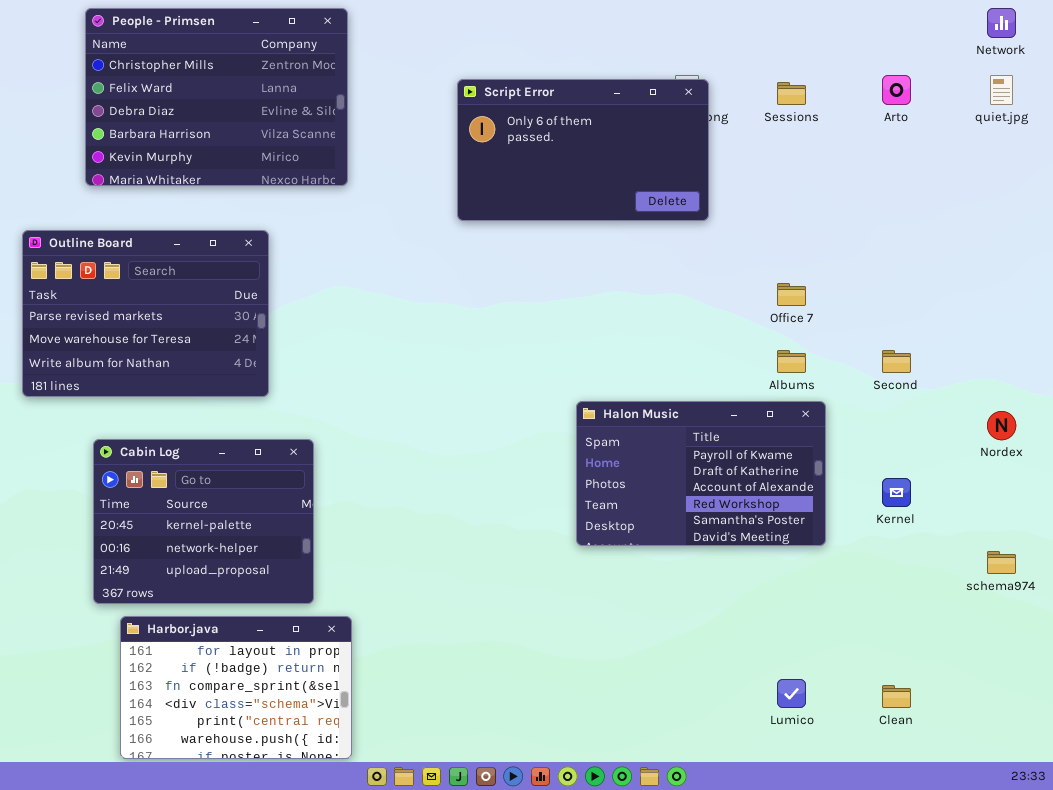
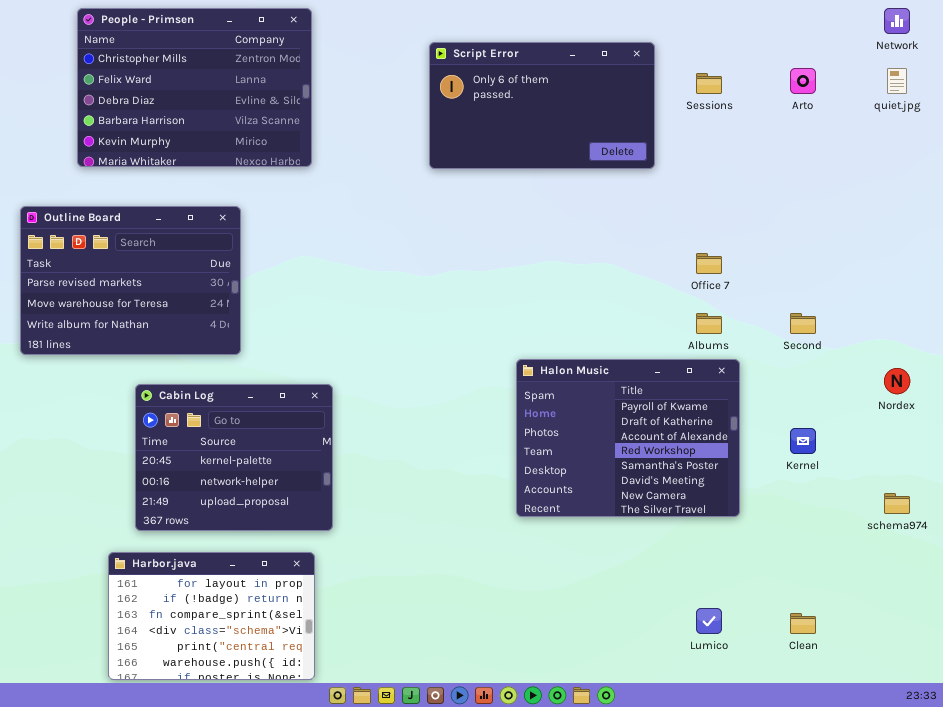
Script Error: [457,79,709,221] -> [429,42,655,169], moved
Halon Music: [576,401,826,546] -> [516,359,740,517], resized
Cabin Log: [93,439,314,604] -> [135,384,333,531], moved

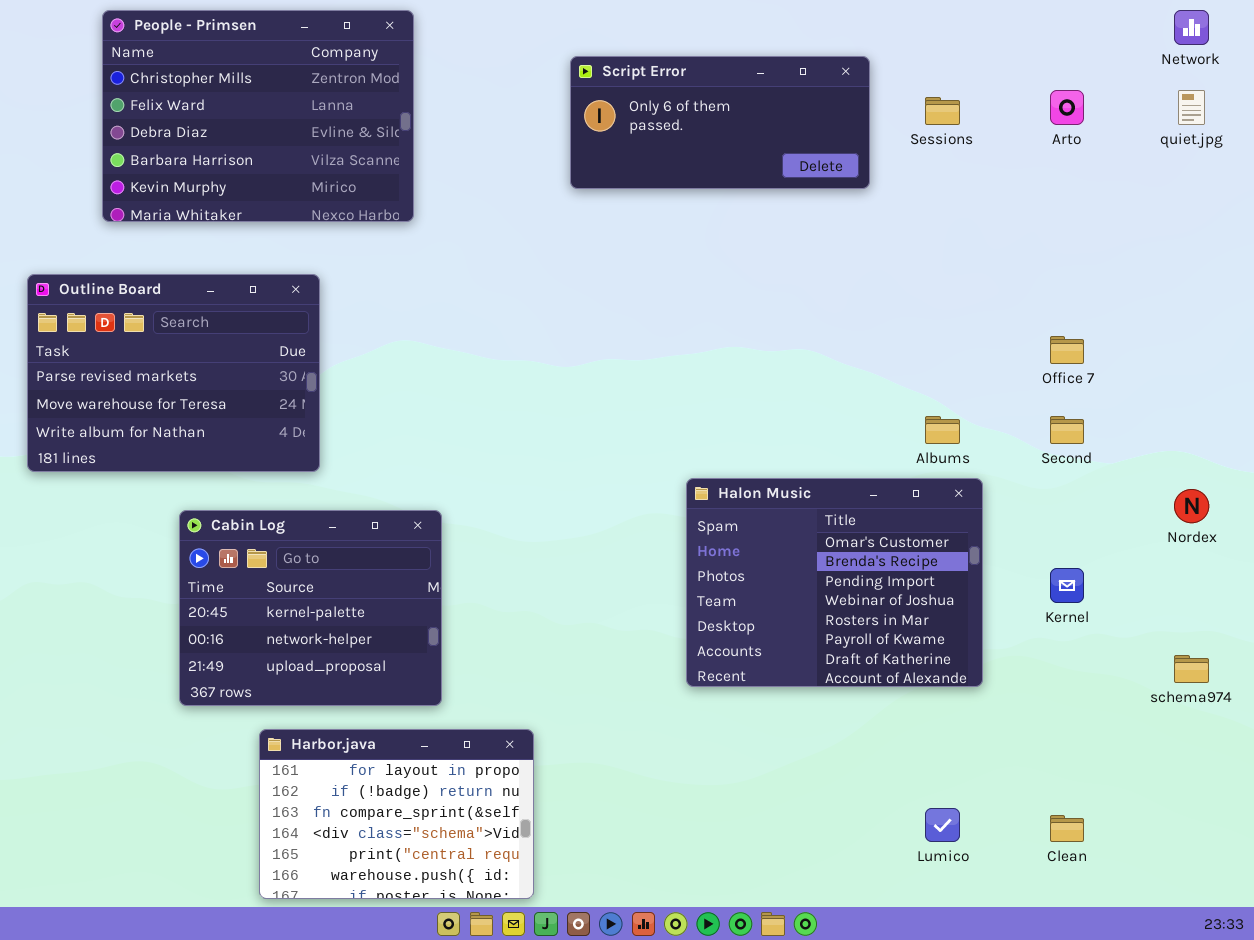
Script Error: [429,42,655,169] -> [570,56,870,189], resized
Office 7: [696,253,722,274] -> [1050,336,1084,364], moved
Halon Music: [516,359,740,517] -> [686,478,983,687], scrolled up 5 rows
Harbor.java: [108,552,315,680] -> [259,729,534,899], moved

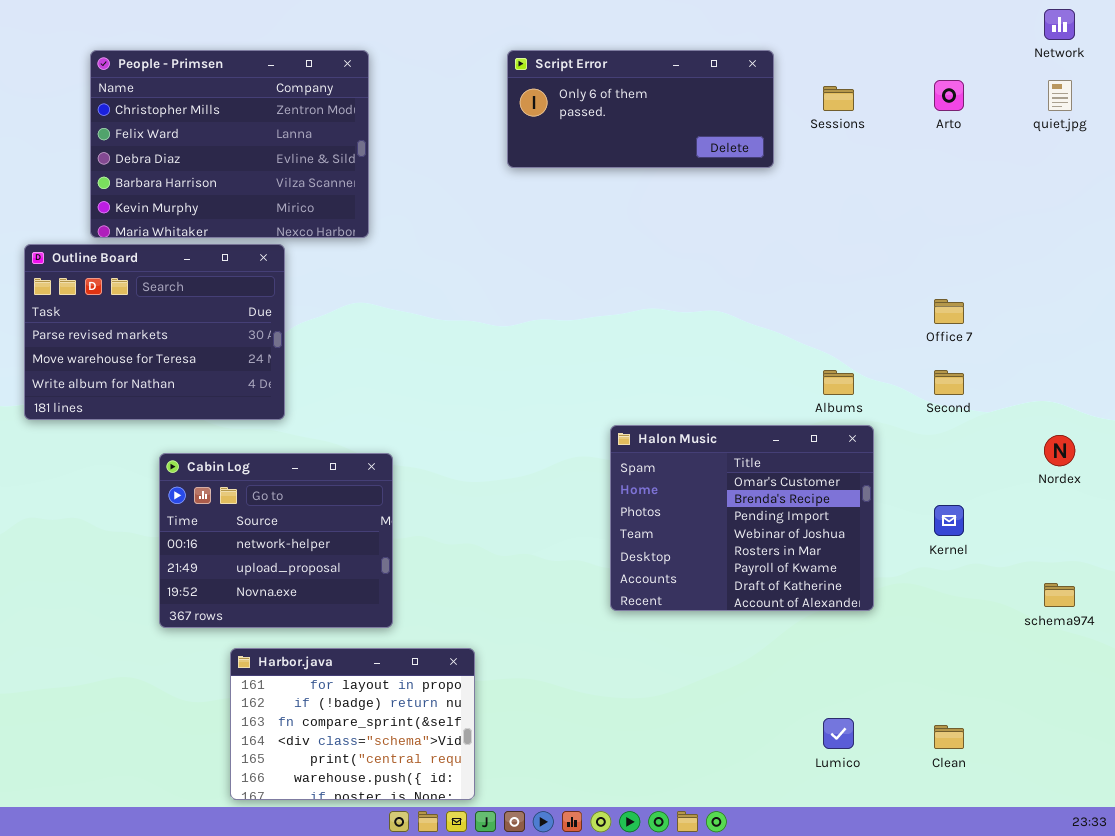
People - Primsen: [102,10,414,222] -> [90,50,369,238], moved
Cabin Log: [179,510,442,706] -> [159,453,393,628], scrolled down 1 row

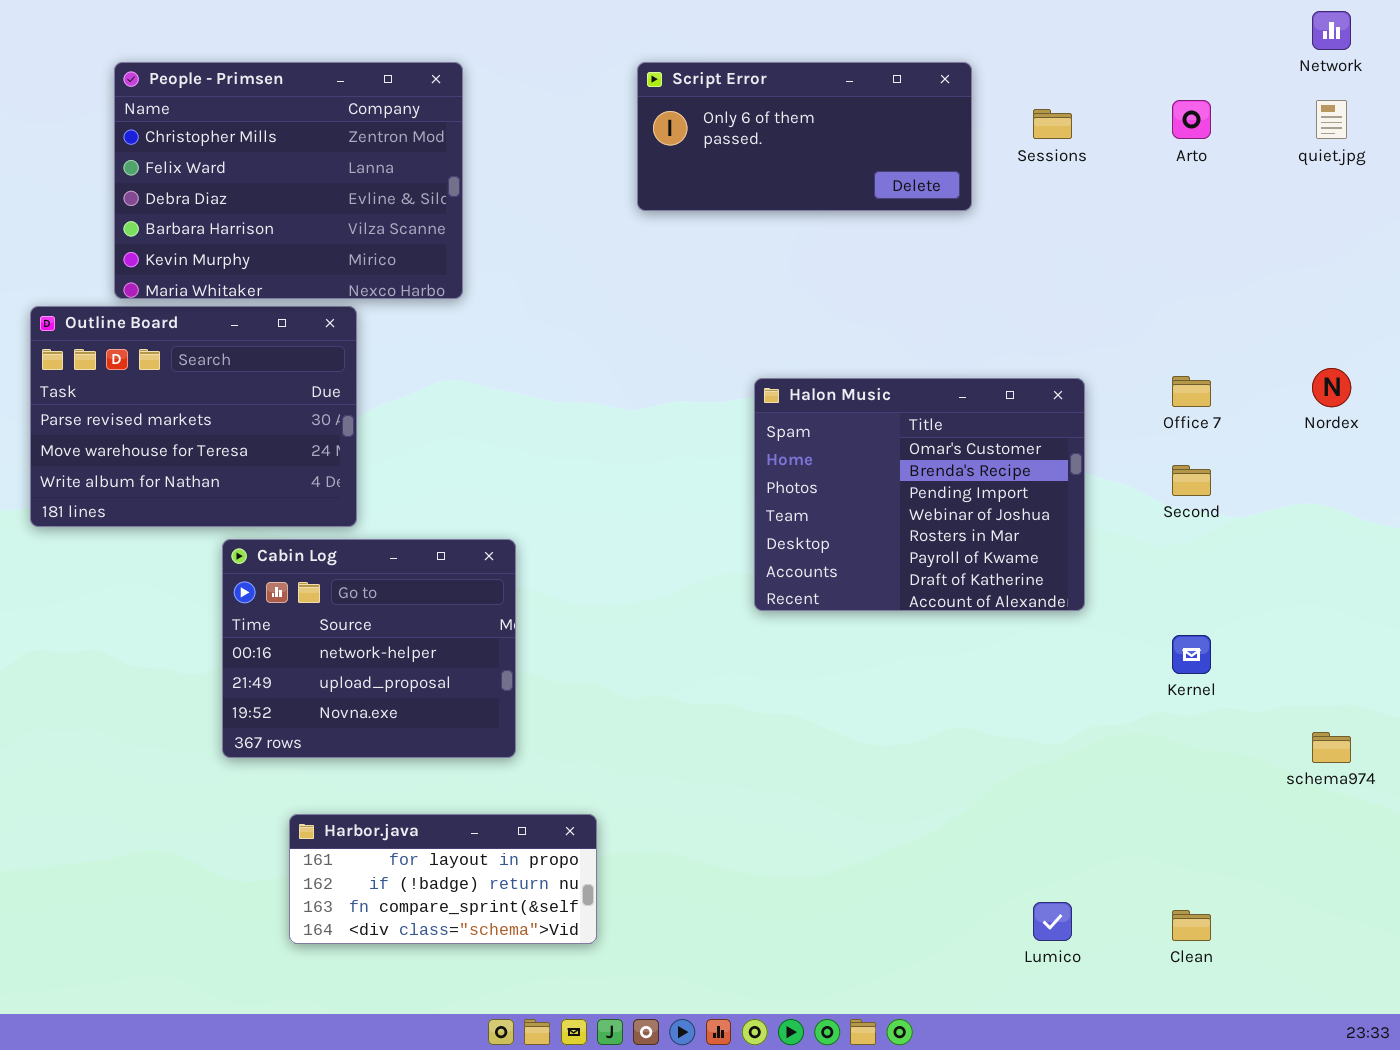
Halon Music: [610,425,874,611] -> [754,378,1085,611], moved
Nordex: [1044,435,1075,466] -> [1312,368,1351,407], moved
Cabin Log: [159,453,393,628] -> [222,539,516,758], moved
Harbor.java: [230,648,475,800] -> [289,814,597,944], resized

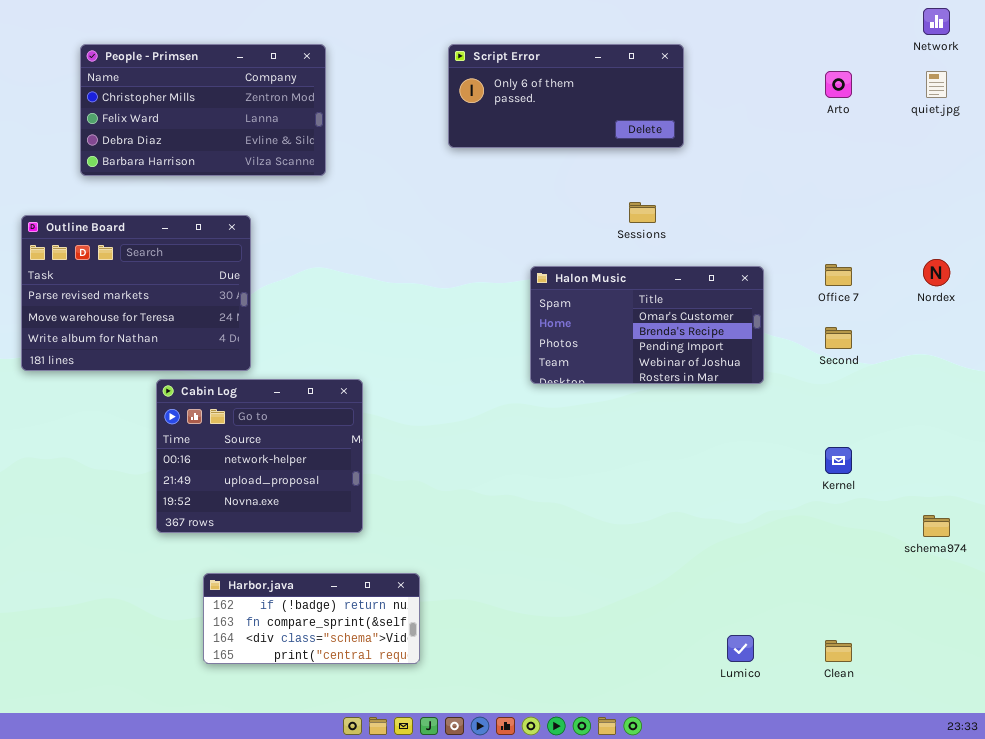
People - Primsen: [114,62,463,299] -> [80,44,326,176], resized
Sessions: [1033,109,1072,139] -> [629,202,656,223], moved
Halon Music: [754,378,1085,611] -> [530,266,764,384], resized
Harbor.java: [289,814,597,944] -> [203,573,420,664], scrolled down 1 row

